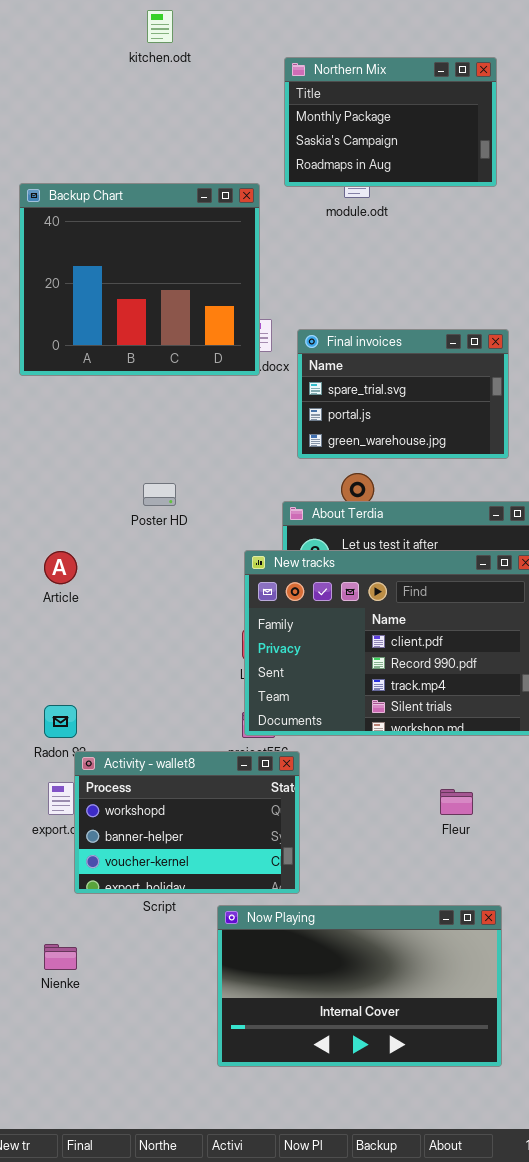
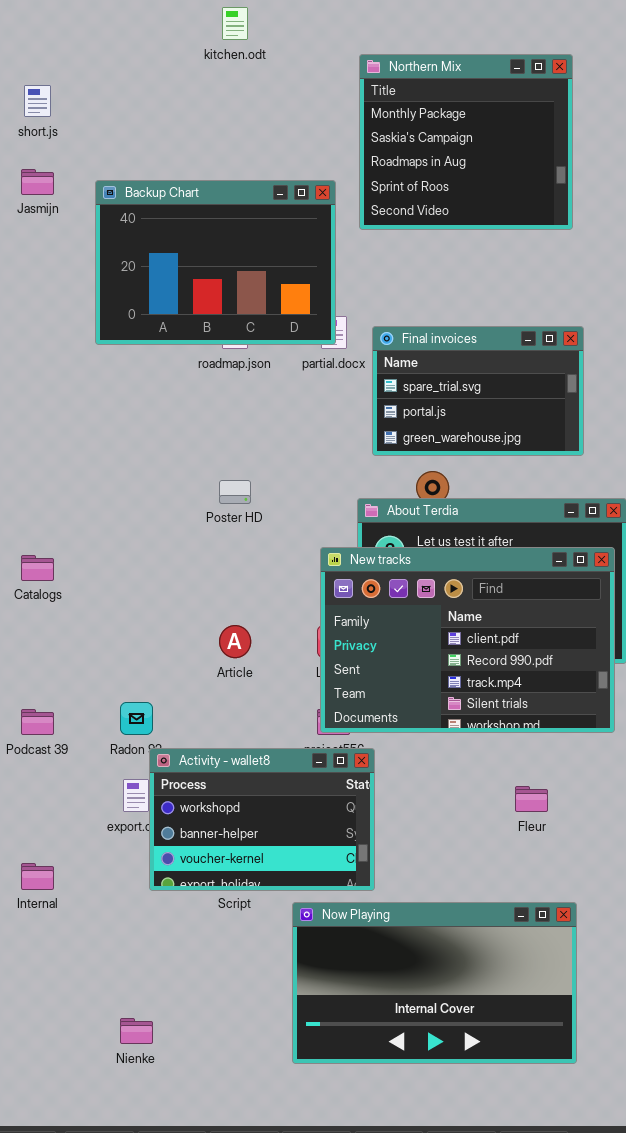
Northern Mix: [284,57,497,187] -> [359,54,573,230], resized
Backup Chart: [19,183,260,376] -> [95,180,336,345], resized
Article: [44,551,77,584] -> [219,625,251,658], moved
Nienke: [44,944,77,970] -> [120,1018,153,1044], moved

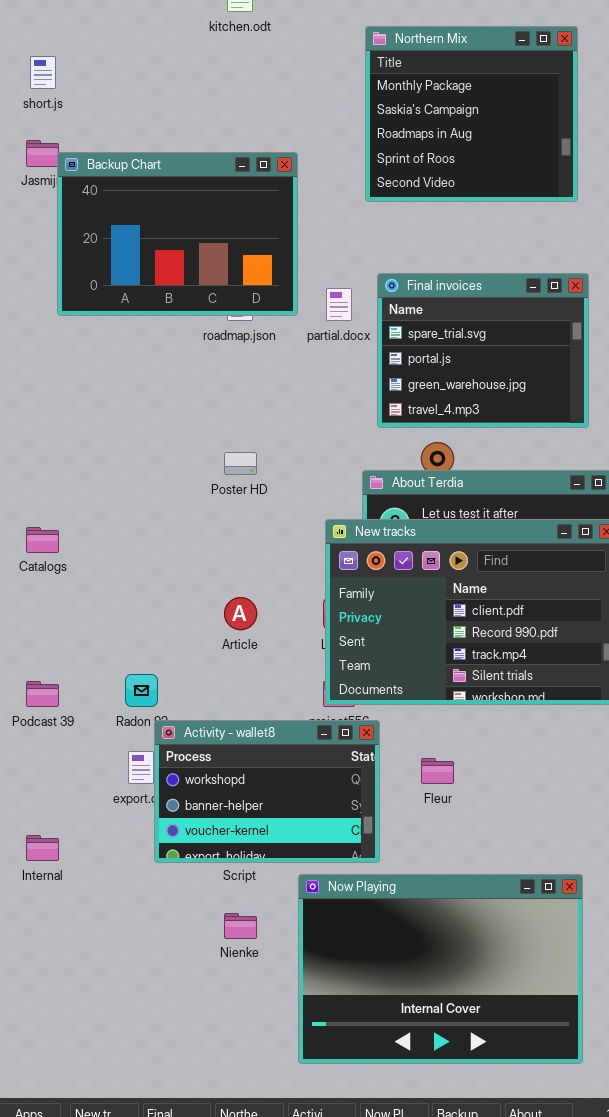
Backup Chart: [95,180,336,345] -> [57,152,298,316], moved
Final invoices: [372,326,584,456] -> [377,273,589,428], resized
Fleur: [515,786,548,812] -> [421,758,454,784], moved
Now Playing: [292,902,577,1064] -> [298,874,583,1064], resized
Nienke: [120,1018,153,1044] -> [224,913,257,939], moved

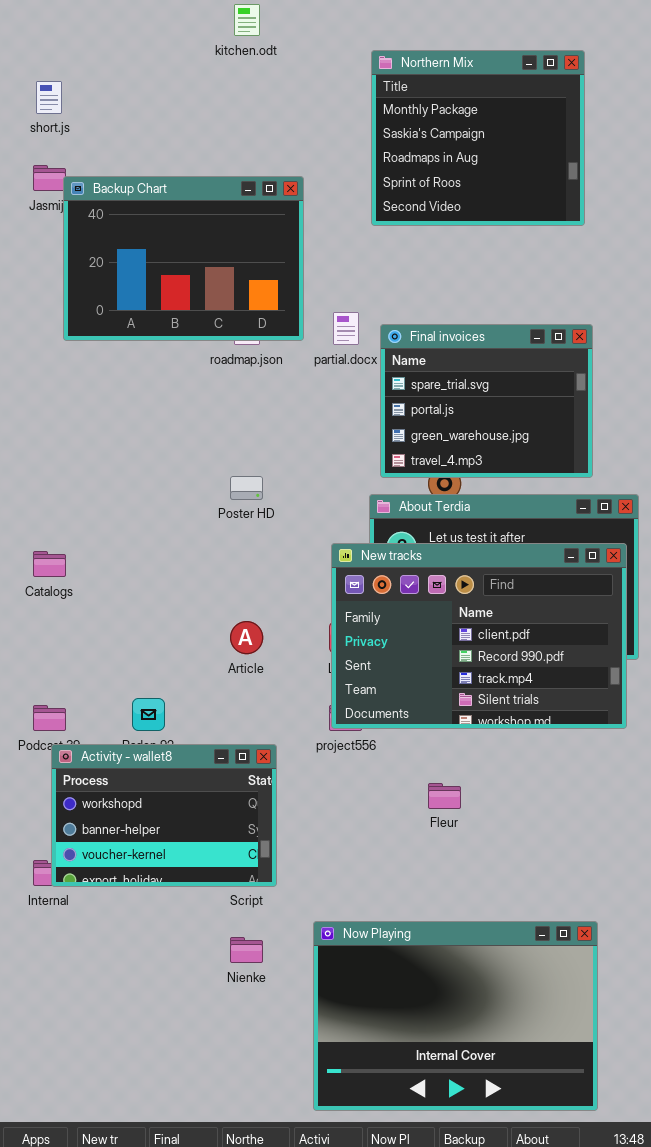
Final invoices: [377,273,589,428] -> [380,324,593,478], moved
Activity - wallet8: [154,720,380,863] -> [51,744,277,887], moved
Now Playing: [298,874,583,1064] -> [313,921,598,1111], moved

